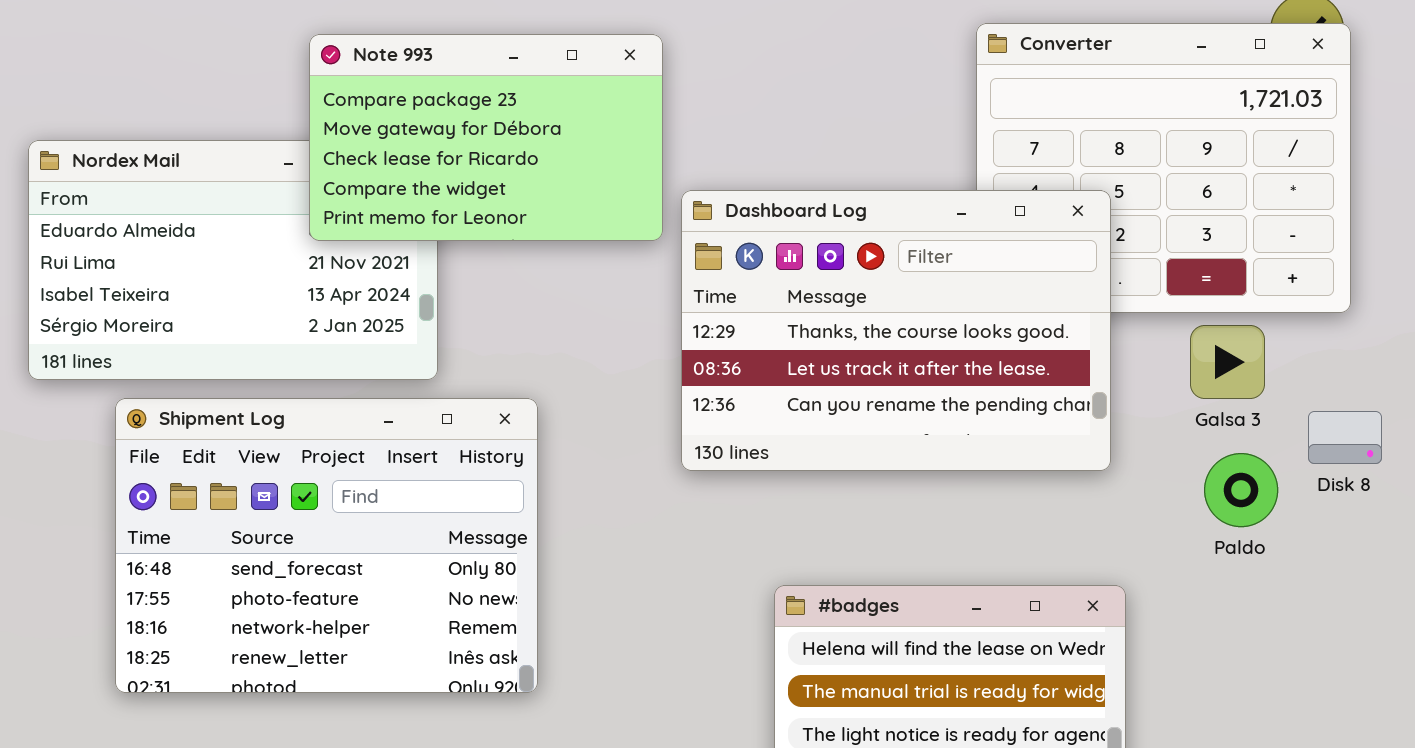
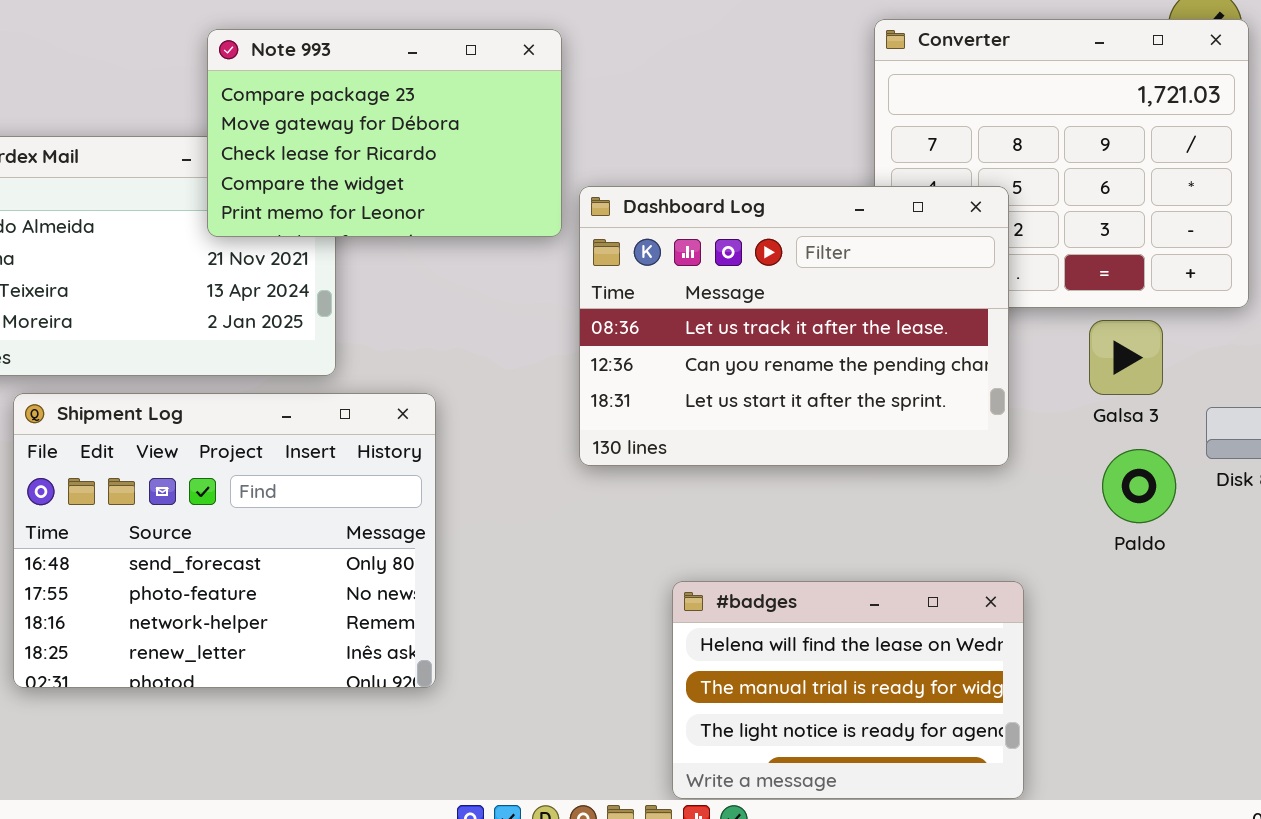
Dashboard Log: [681,190,1111,471] -> [579,186,1009,466], scrolled down 1 row

